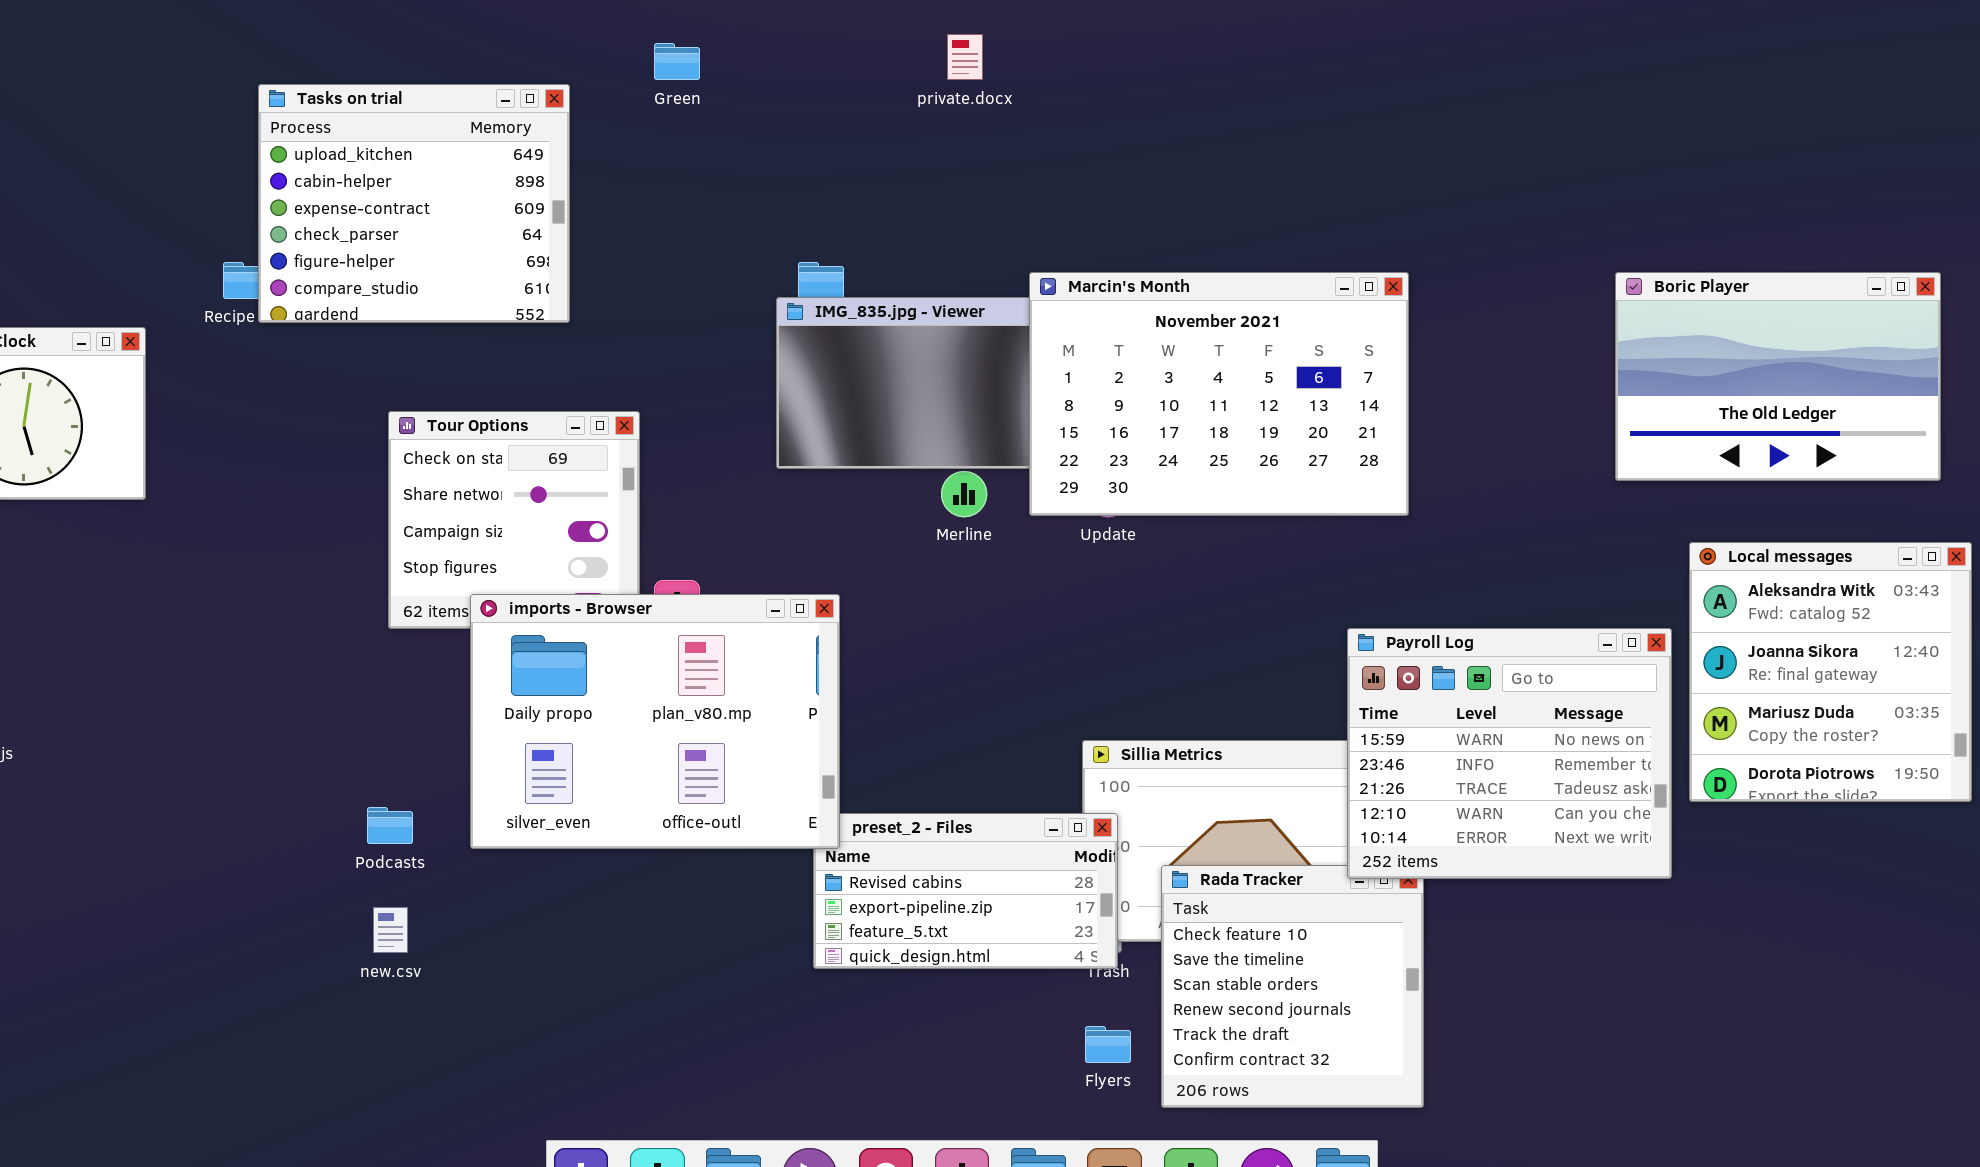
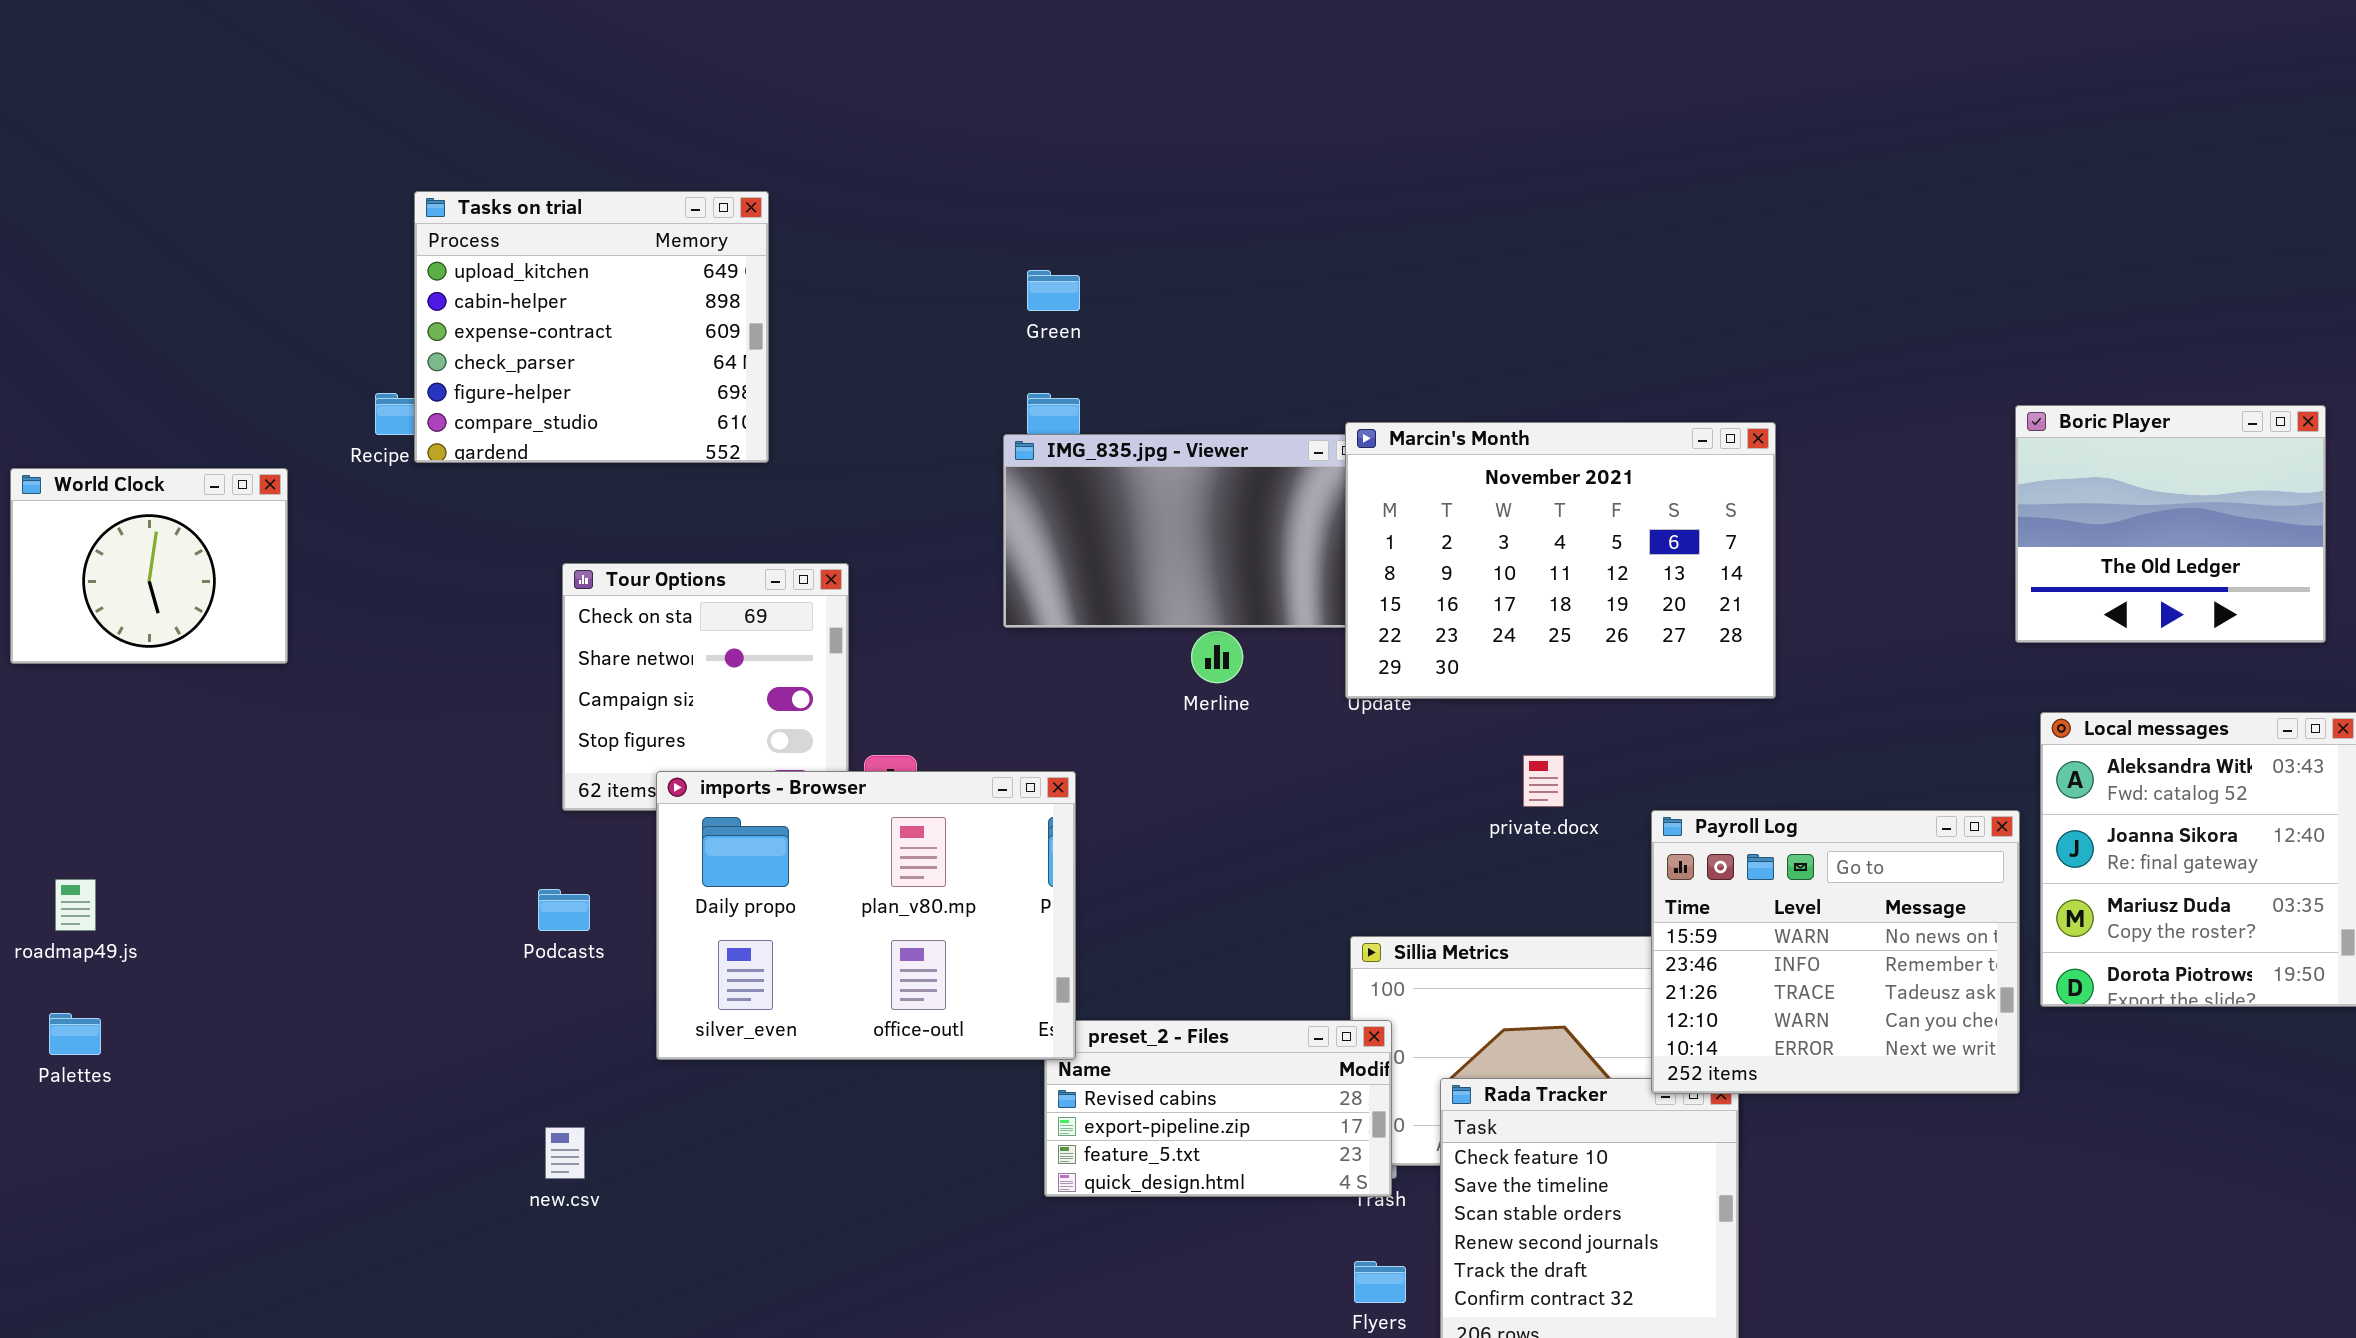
private.docx: [947,34,983,80] -> [1523,755,1564,807], moved
Green: [654,43,700,80] -> [1027,270,1080,311], moved
Marcin's Month: [1029,272,1409,516] -> [1345,422,1776,699], moved
Boric Player: [1615,272,1941,481] -> [2015,405,2326,643], resized
Podcasts: [367,807,413,844] -> [538,889,590,931], moved

